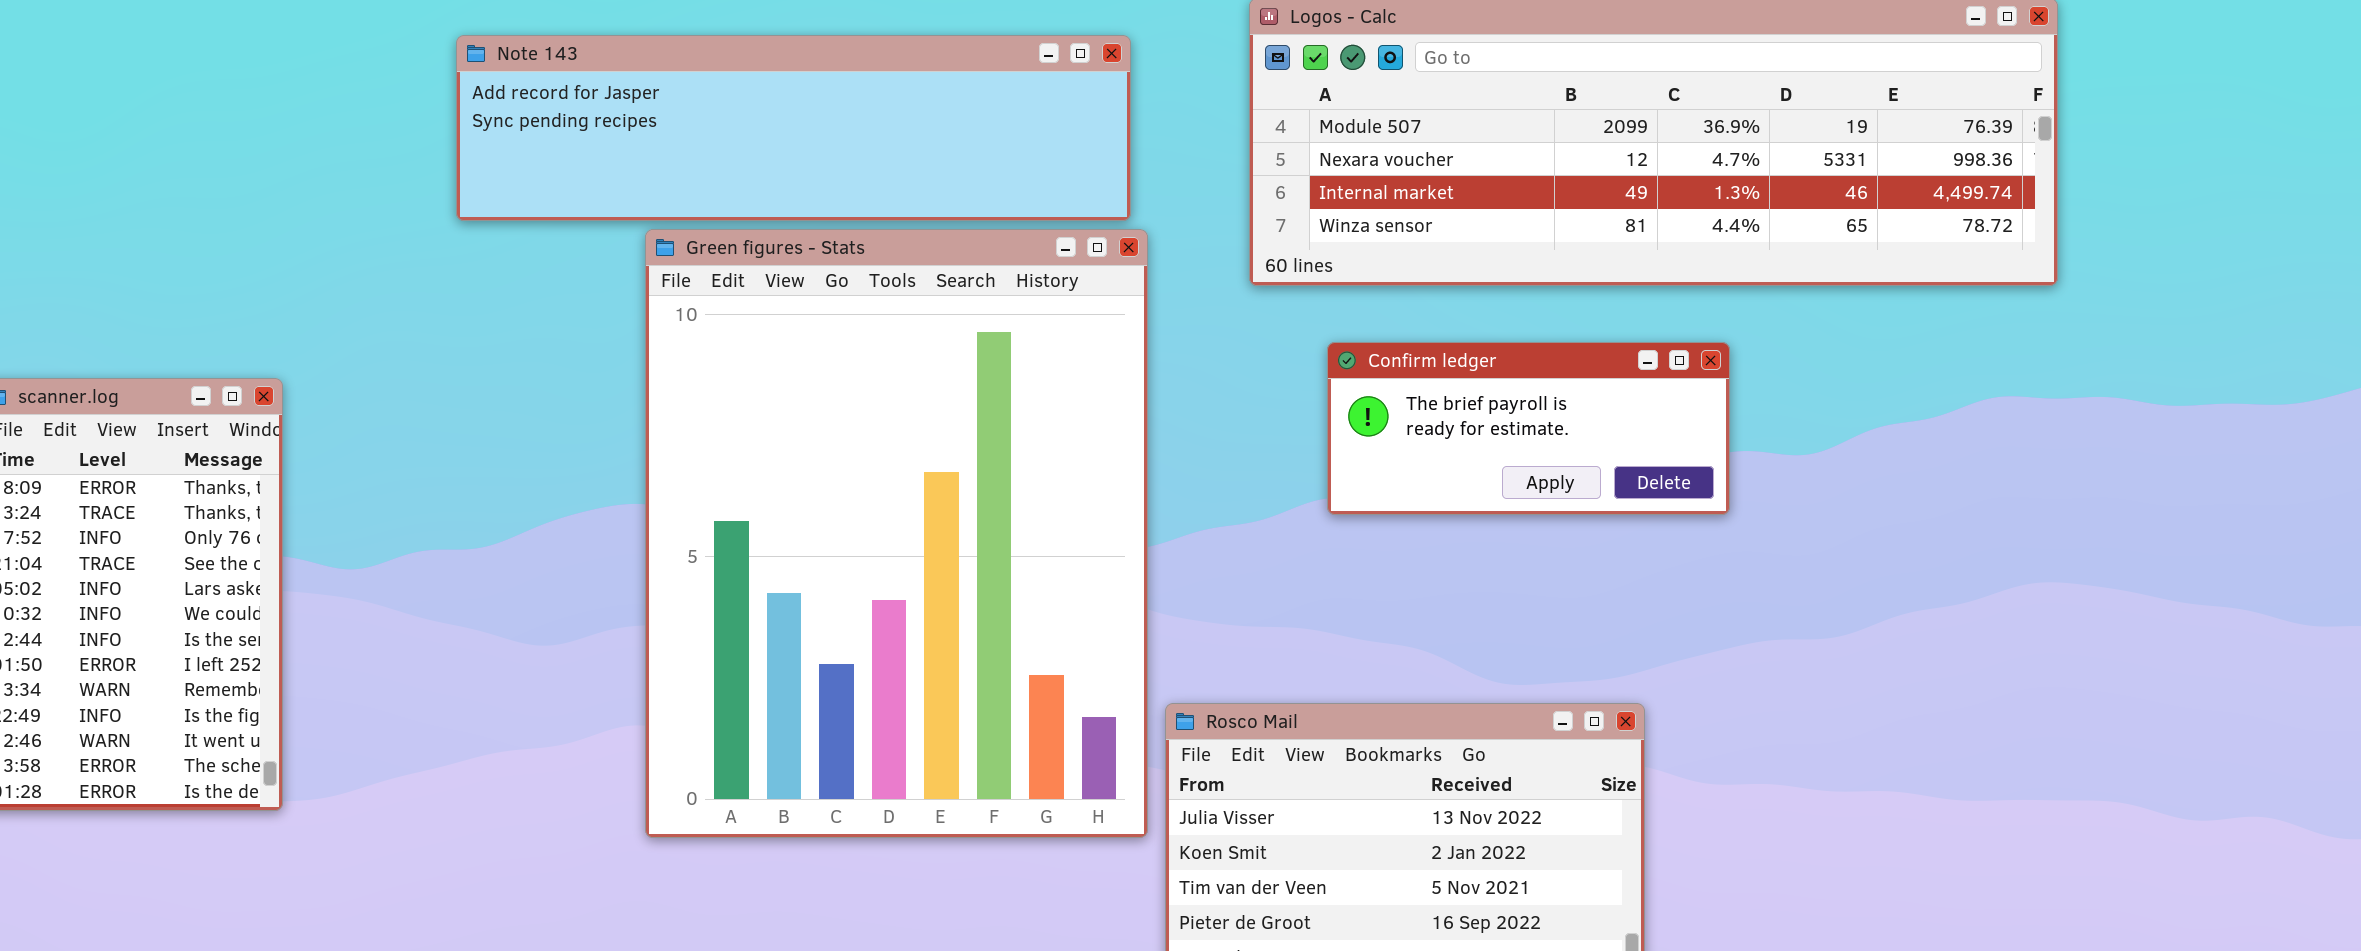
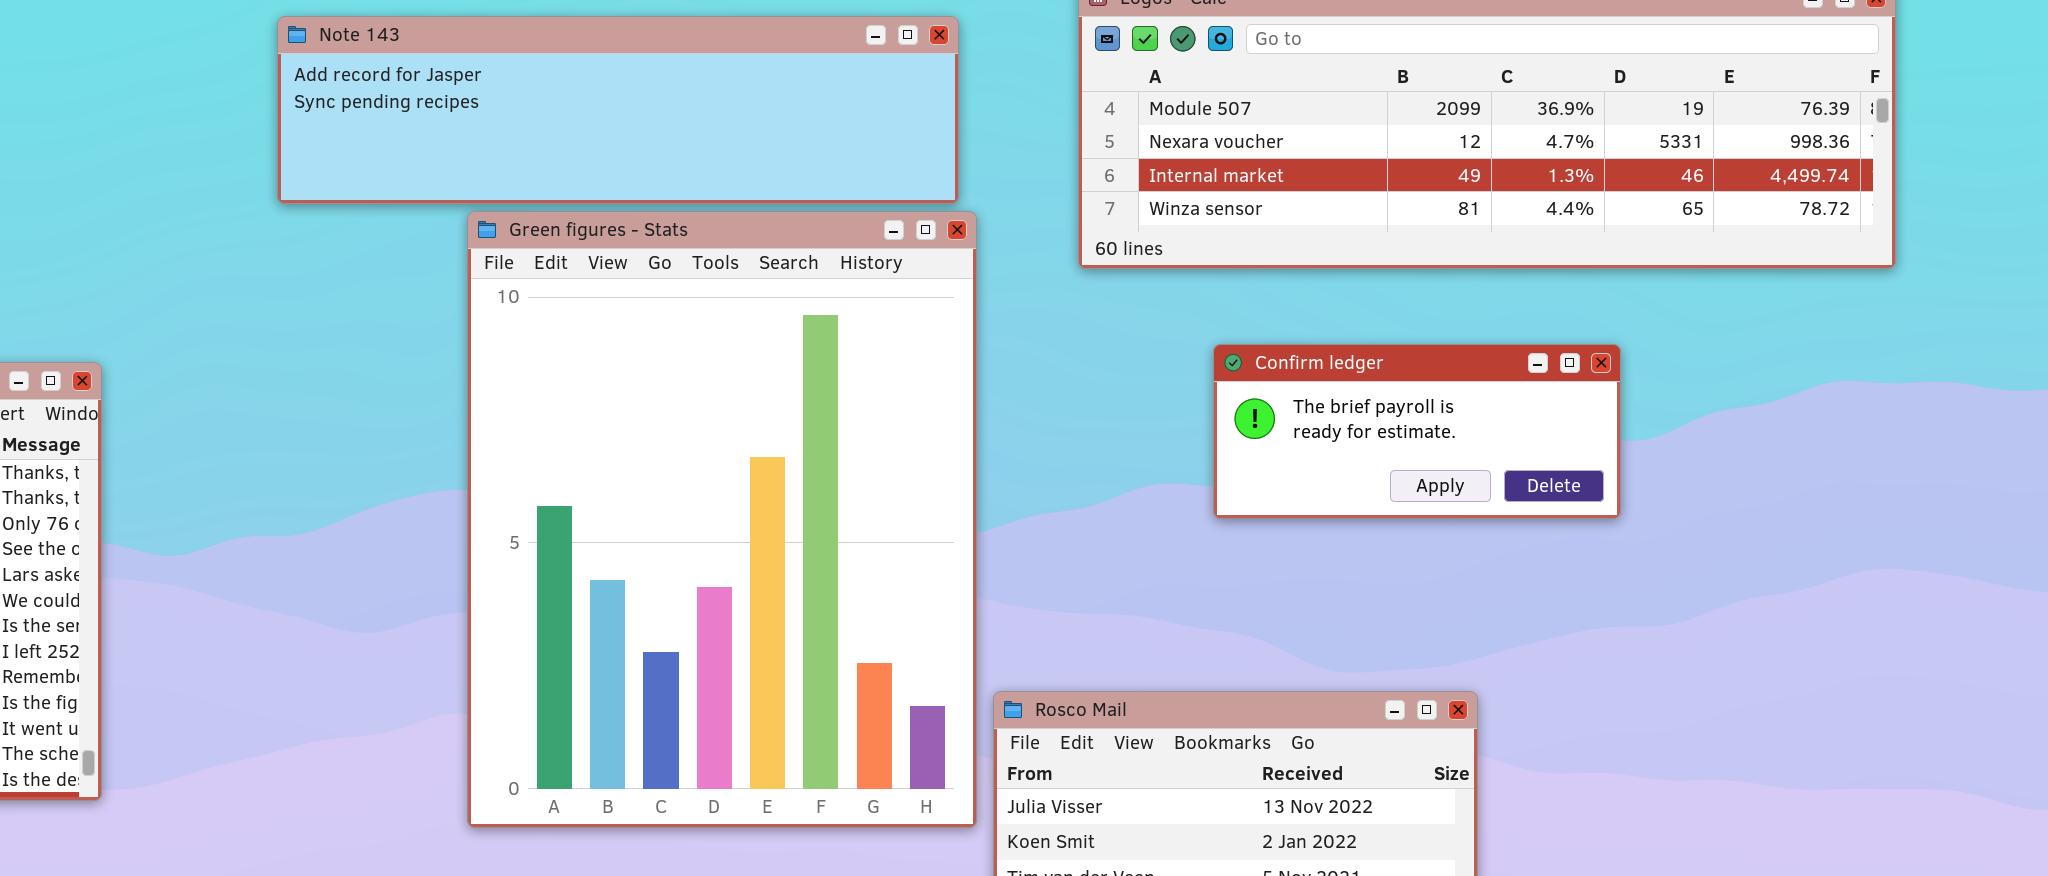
Confirm ledger: [1327,342,1730,515] -> [1213,344,1621,519], moved

